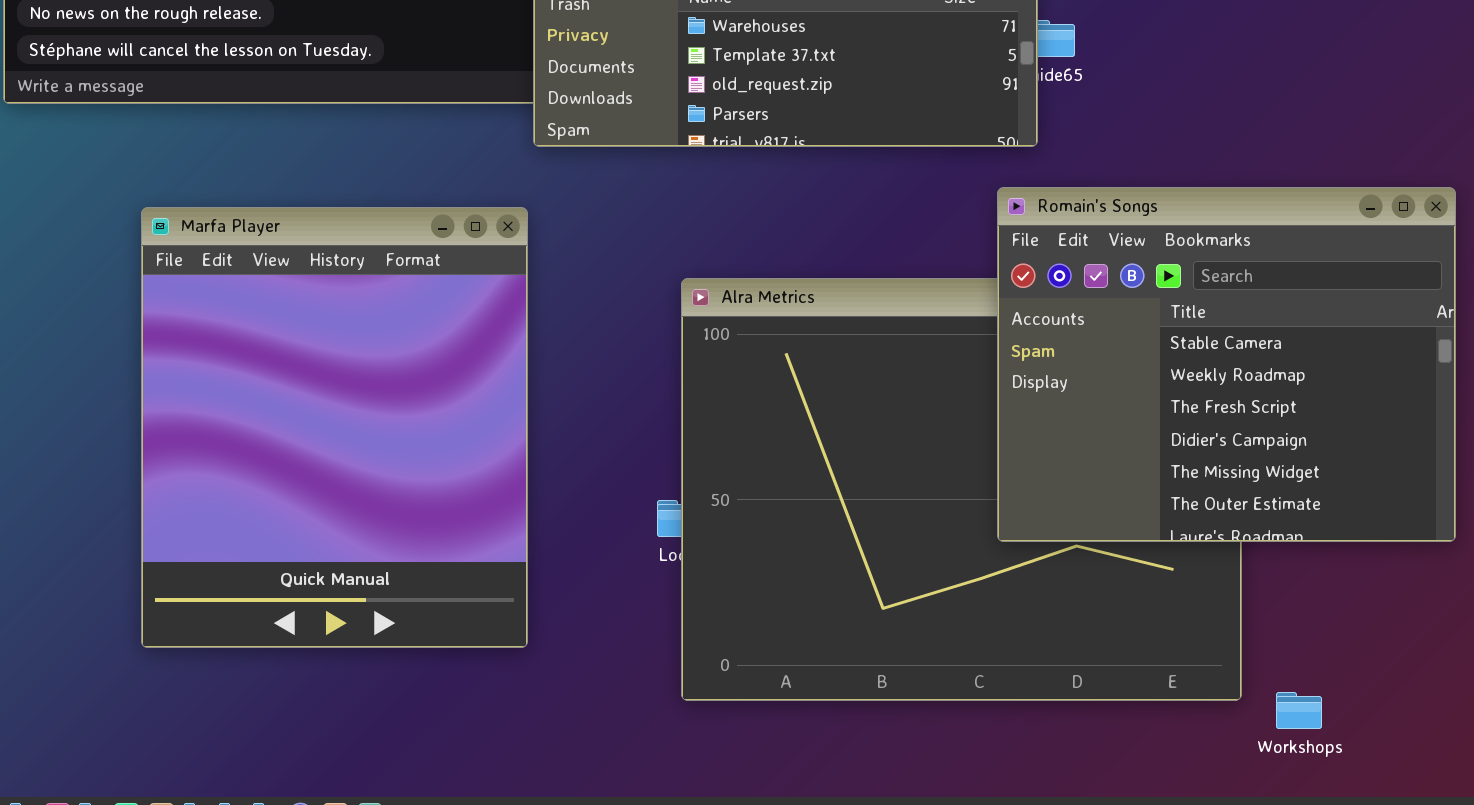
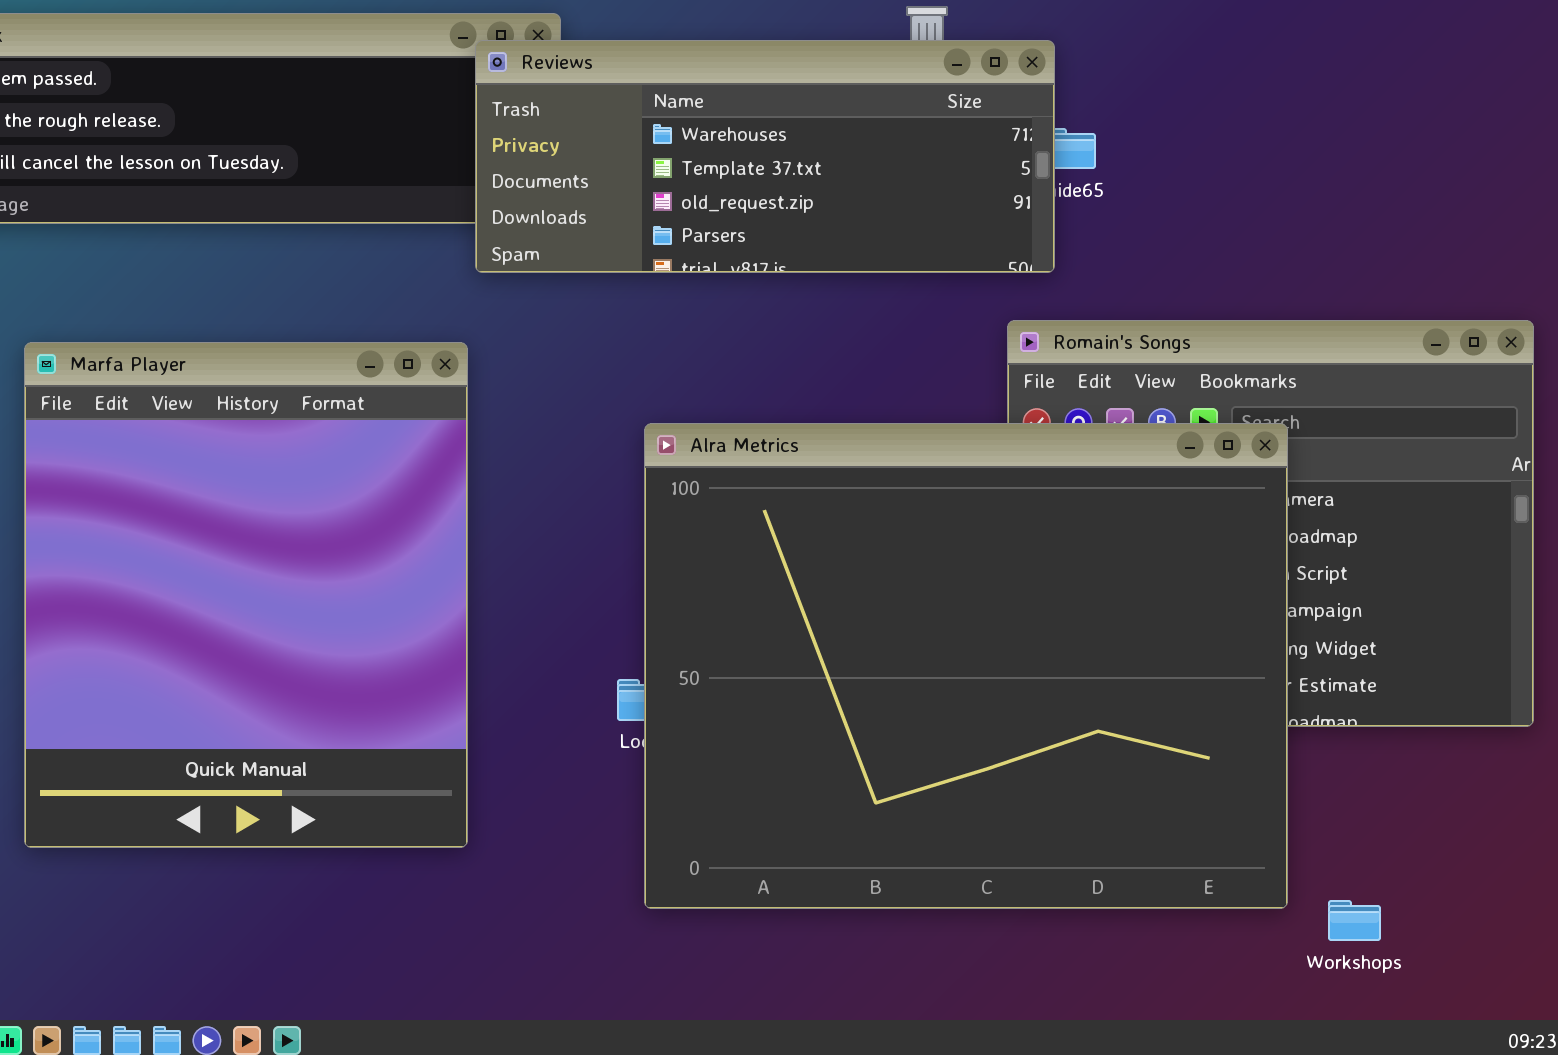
Alra Metrics: [681,278,1242,701] -> [644,423,1288,909], raised

